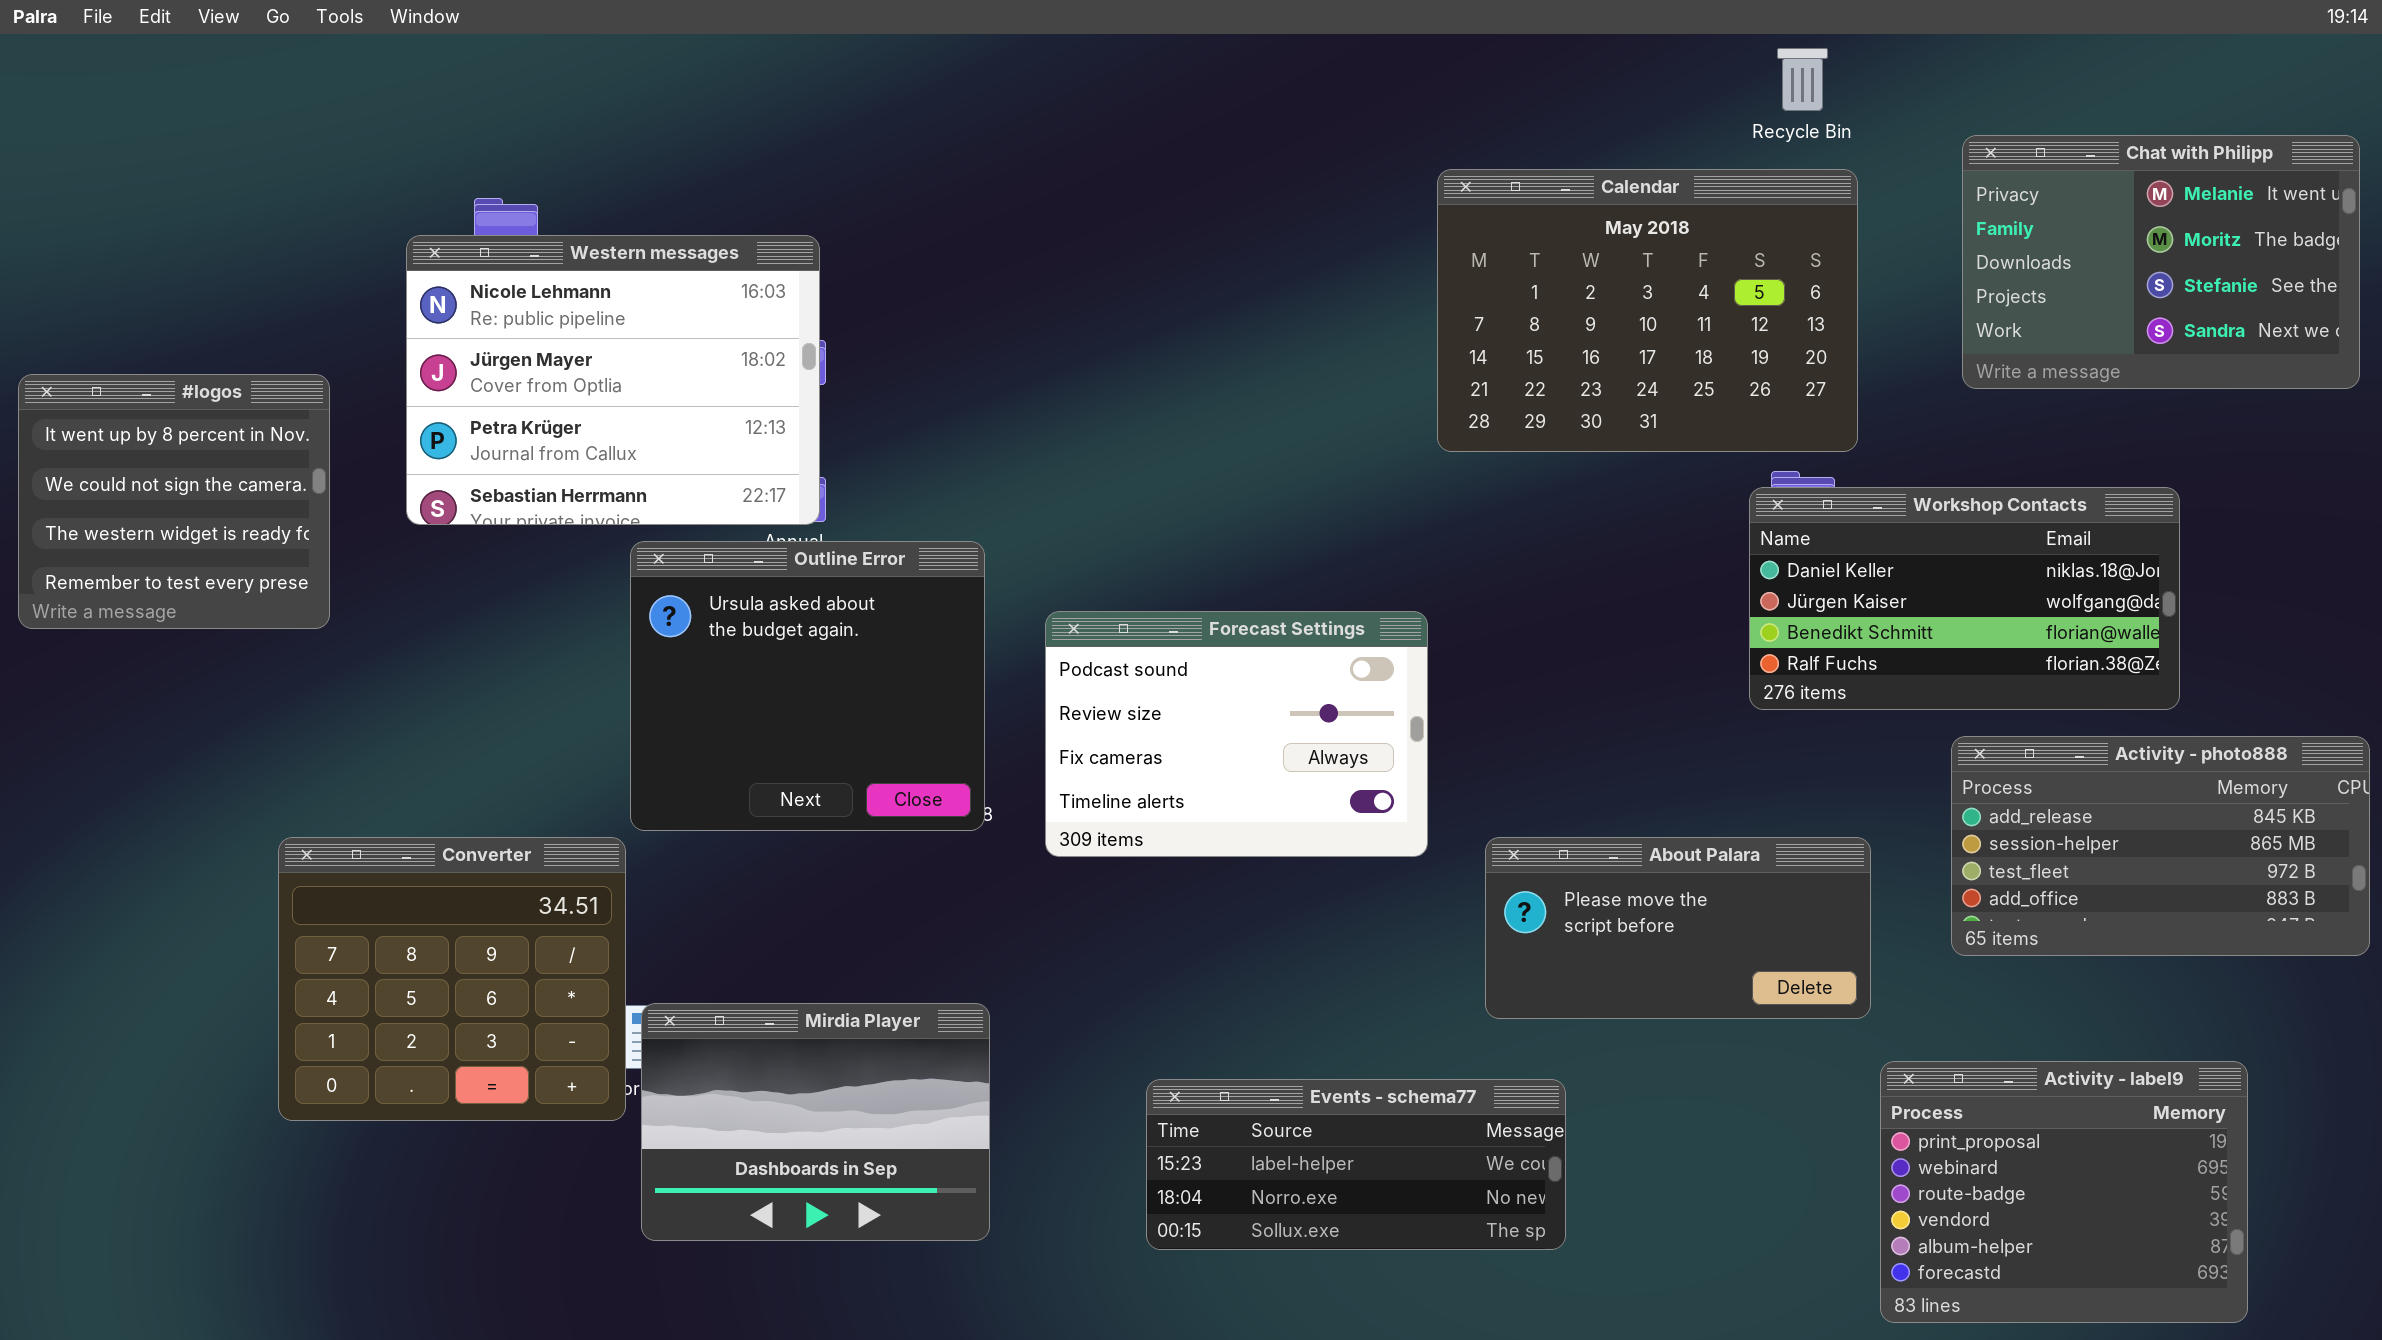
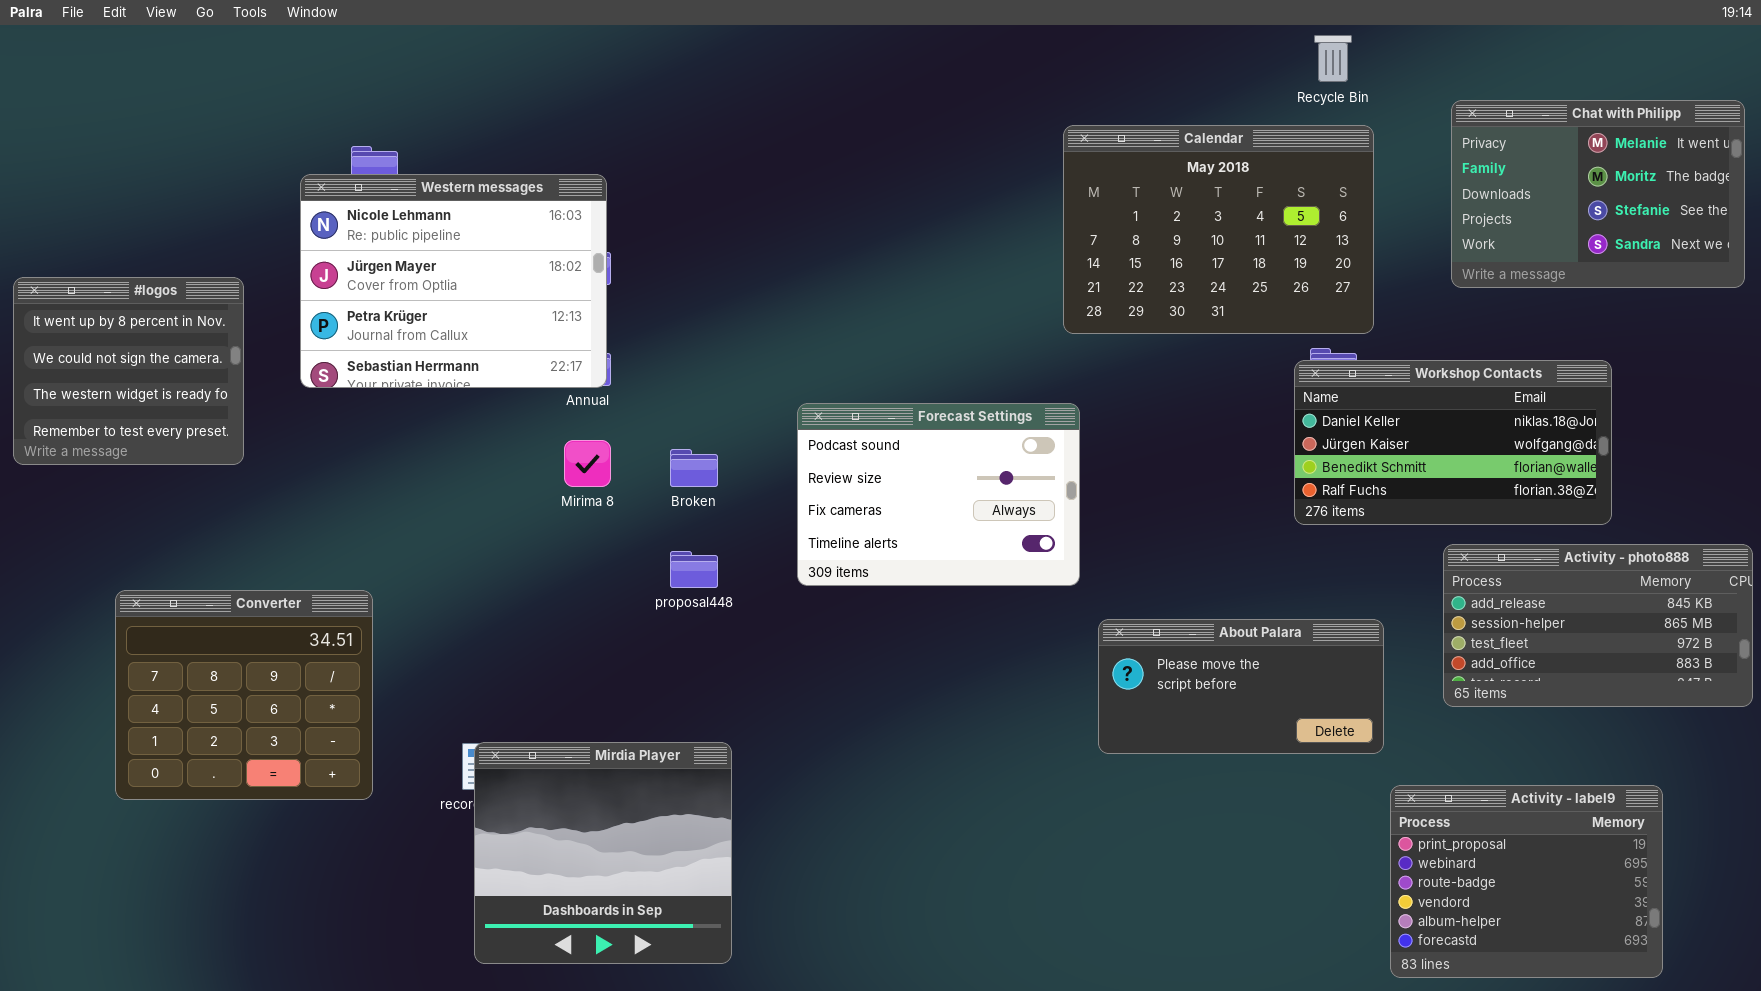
Outline Error: [630,541,985,831] -> none, closed
Forecast Settings: [1045,611,1428,857] -> [797,403,1080,586], moved
Converter: [278,837,626,1121] -> [115,590,373,800], moved
Mirdia Player: [641,1003,990,1241] -> [474,742,732,964], resized
Events - schema77: [1146,1079,1566,1250] -> none, closed

